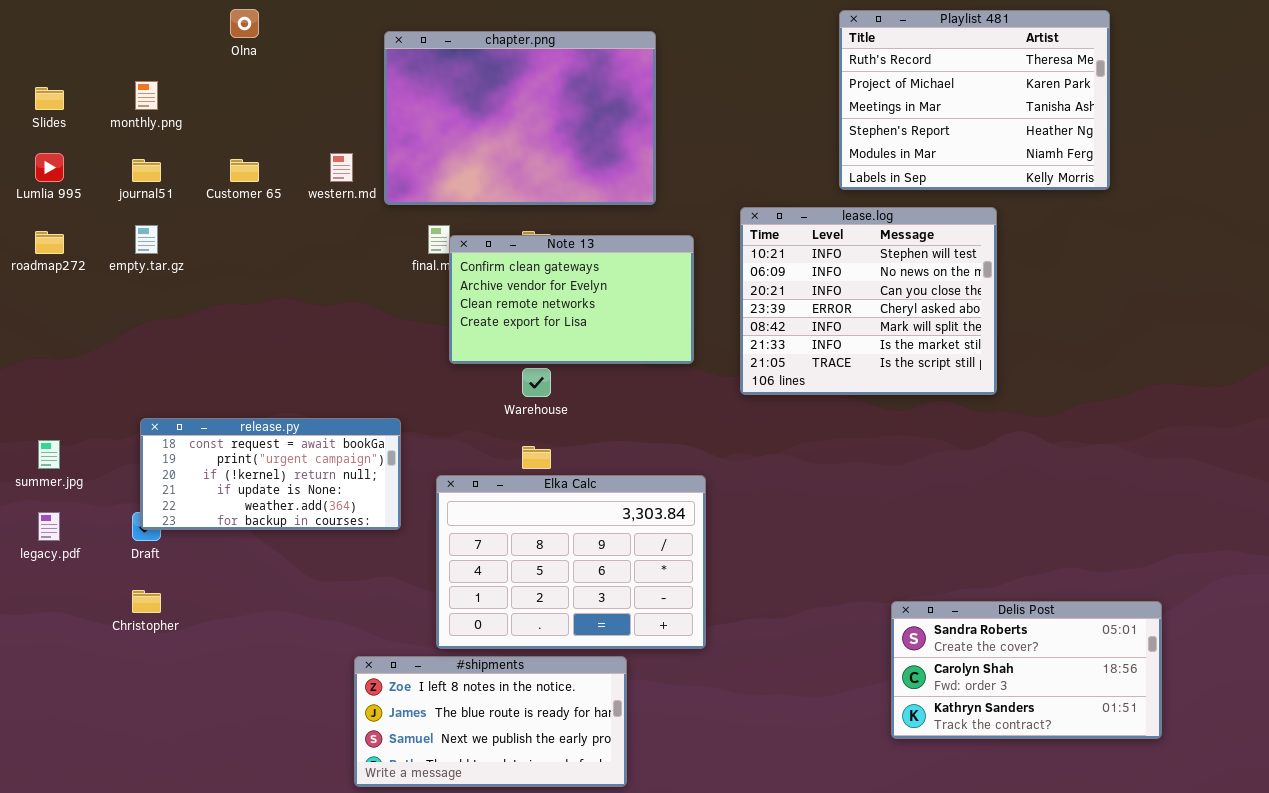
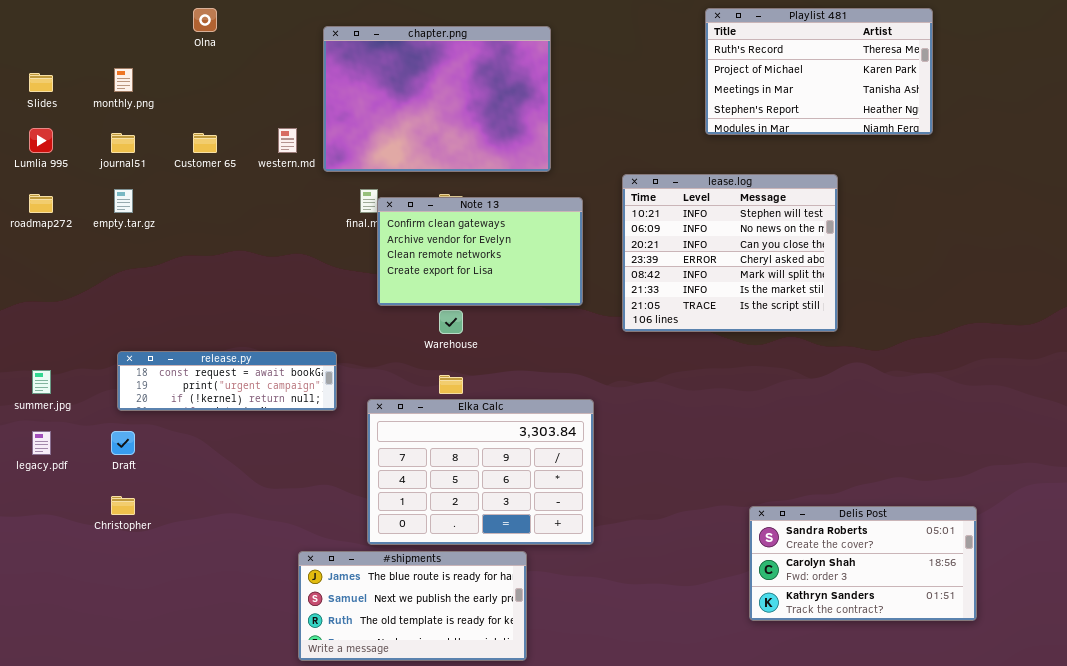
Playlist 481: [839,10,1110,190] -> [705,8,933,135], resized
release.py: [140,418,401,530] -> [117,351,337,411], resized
#shipments: [354,656,627,787] -> [298,551,527,661], scrolled down 1 row

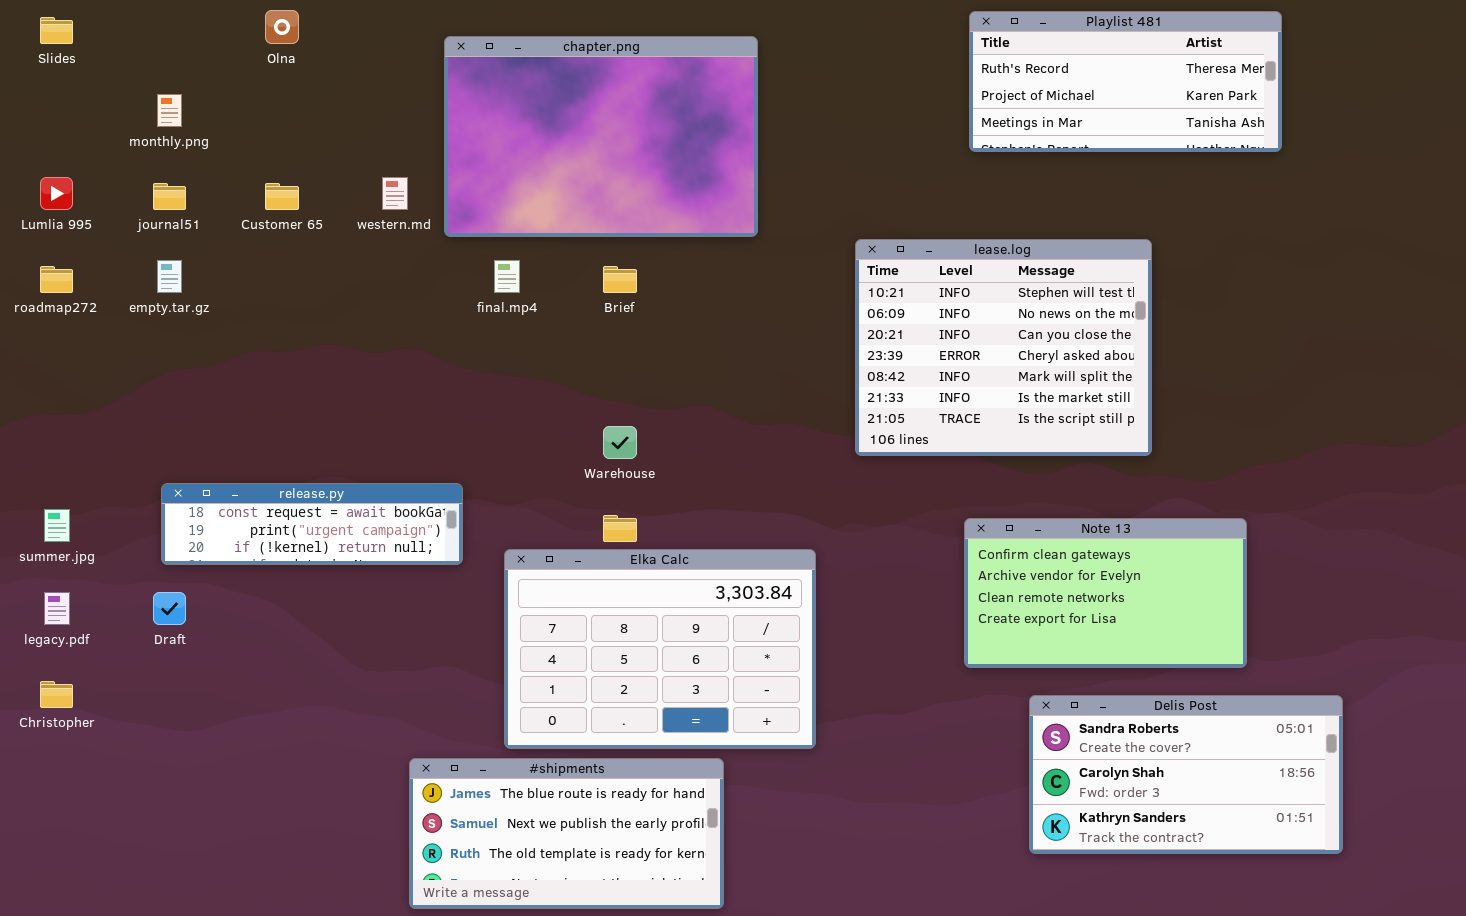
Playlist 481: [705,8,933,135] -> [969,11,1282,152], resized
Slides: [29,73,53,92] -> [40,17,73,44], moved
Note 13: [377,197,583,306] -> [964,518,1247,668], moved
Christopher: [111,496,135,515] -> [40,681,73,708], moved

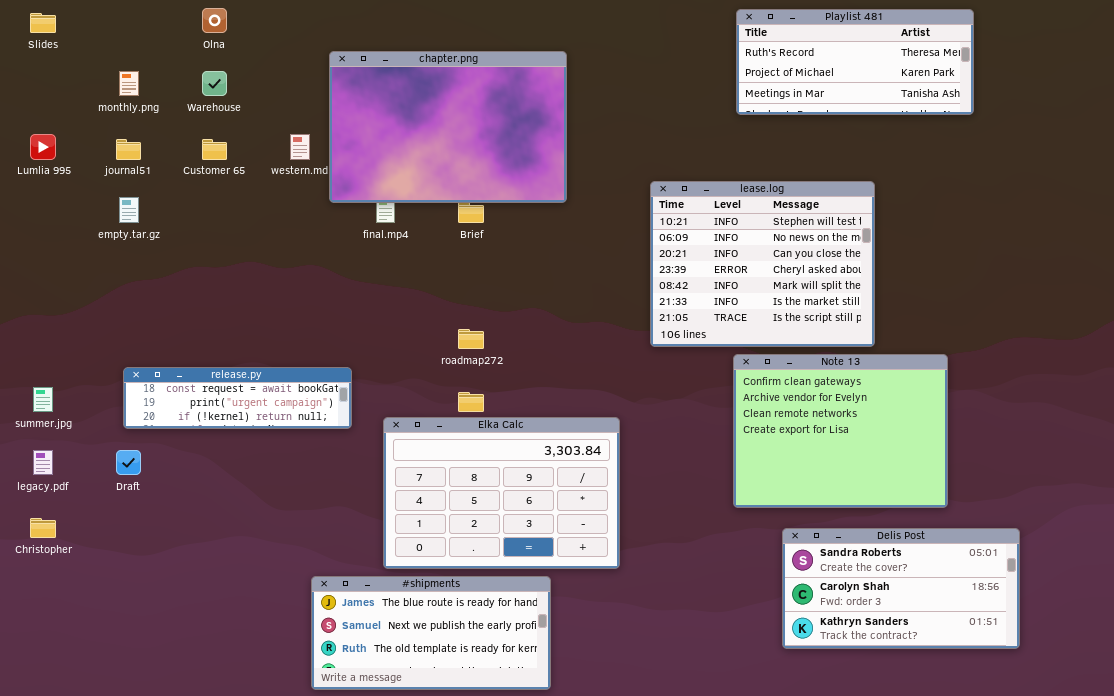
chapter.png: [444,36,758,237] -> [329,51,567,203], moved
roadmap272: [40,266,73,293] -> [458,329,484,349], moved
Warehouse: [603,426,637,459] -> [202,71,227,96], moved
Note 13: [964,518,1247,668] -> [733,354,948,508], resized

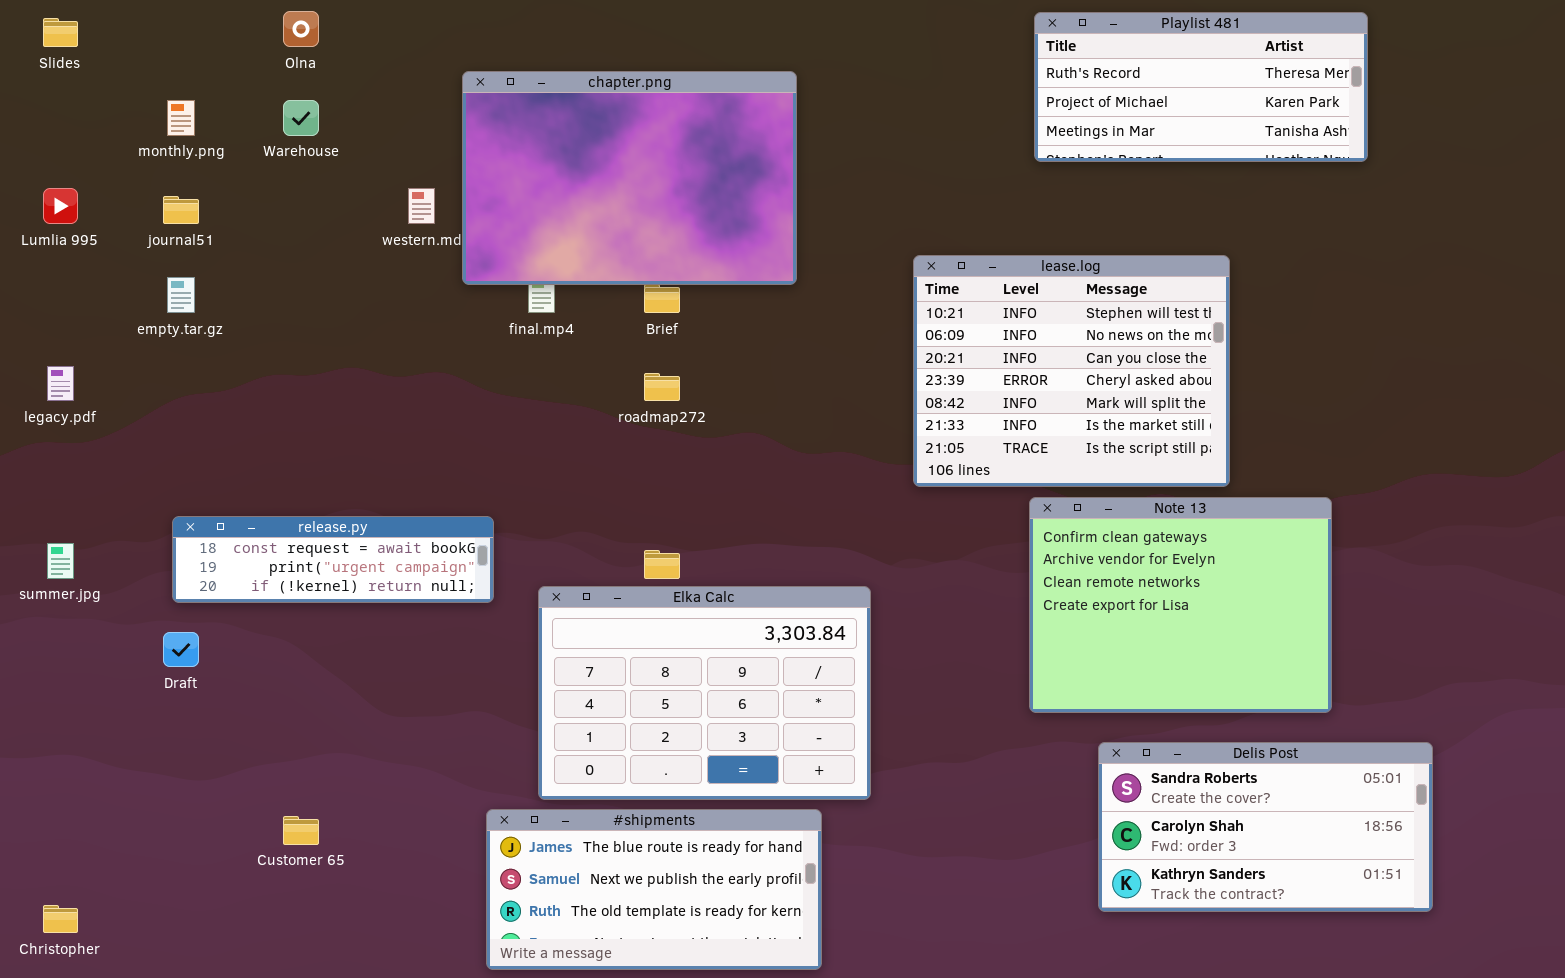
Customer 65: [202,139,227,160] -> [283,816,319,845], moved
roadmap272: [458,329,484,349] -> [644,373,680,401], moved
legacy.pdf: [33,450,53,475] -> [47,366,74,401], moved
Christopher: [30,518,56,538] -> [43,905,78,933], moved
#shipments: [311,576,551,690] -> [486,809,822,970], moved

